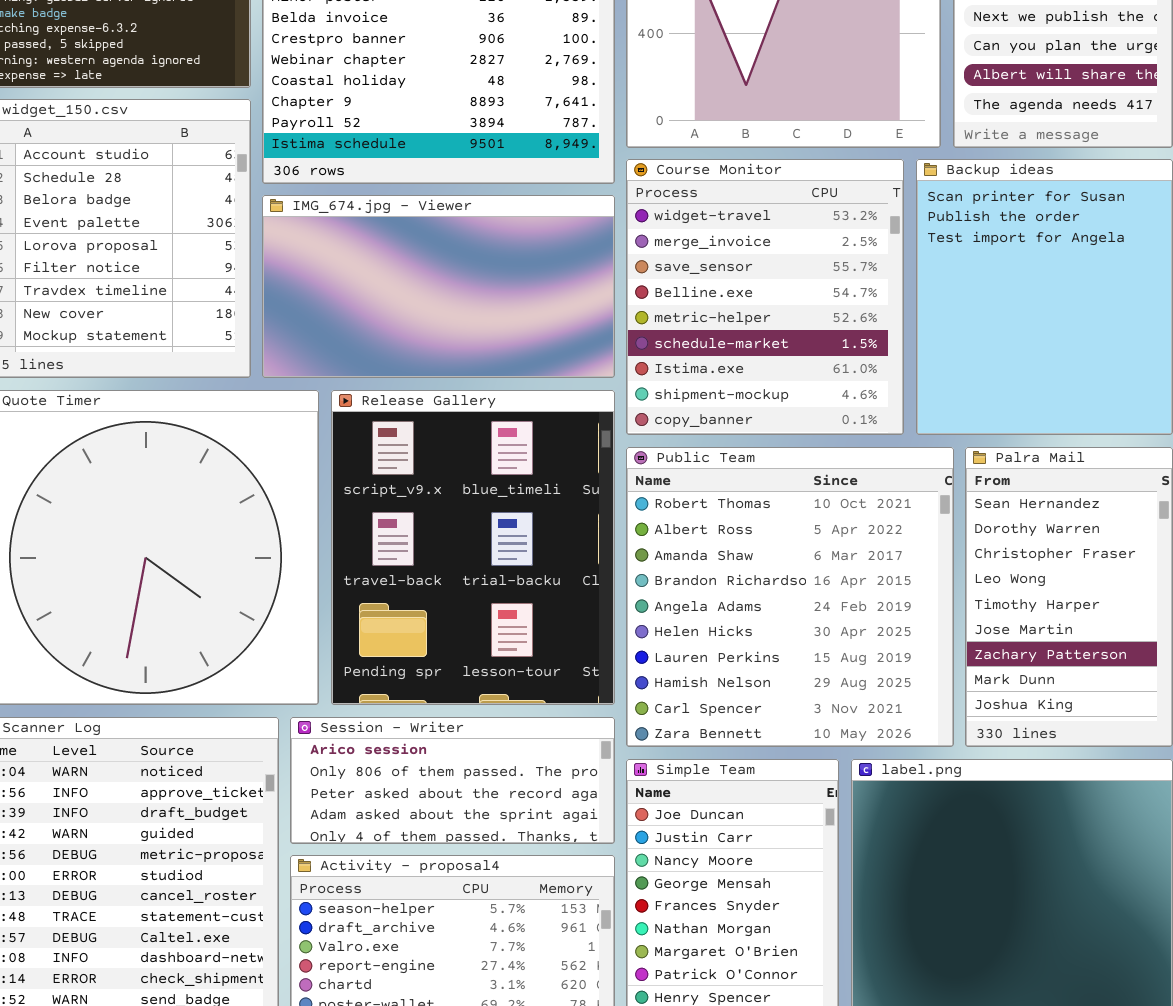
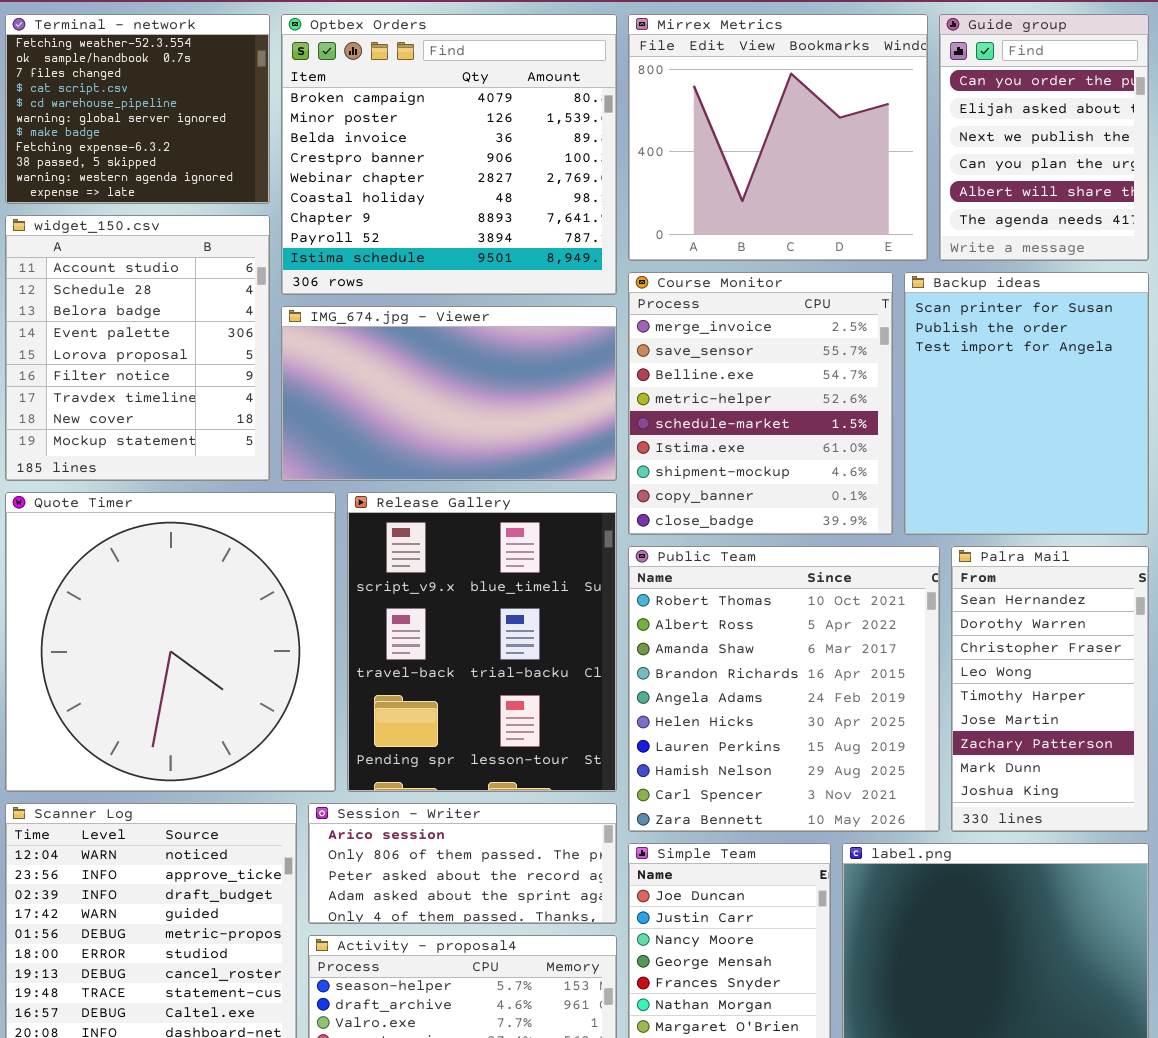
Course Monitor: [626,159,904,435] -> [628,272,893,535], scrolled down 1 row

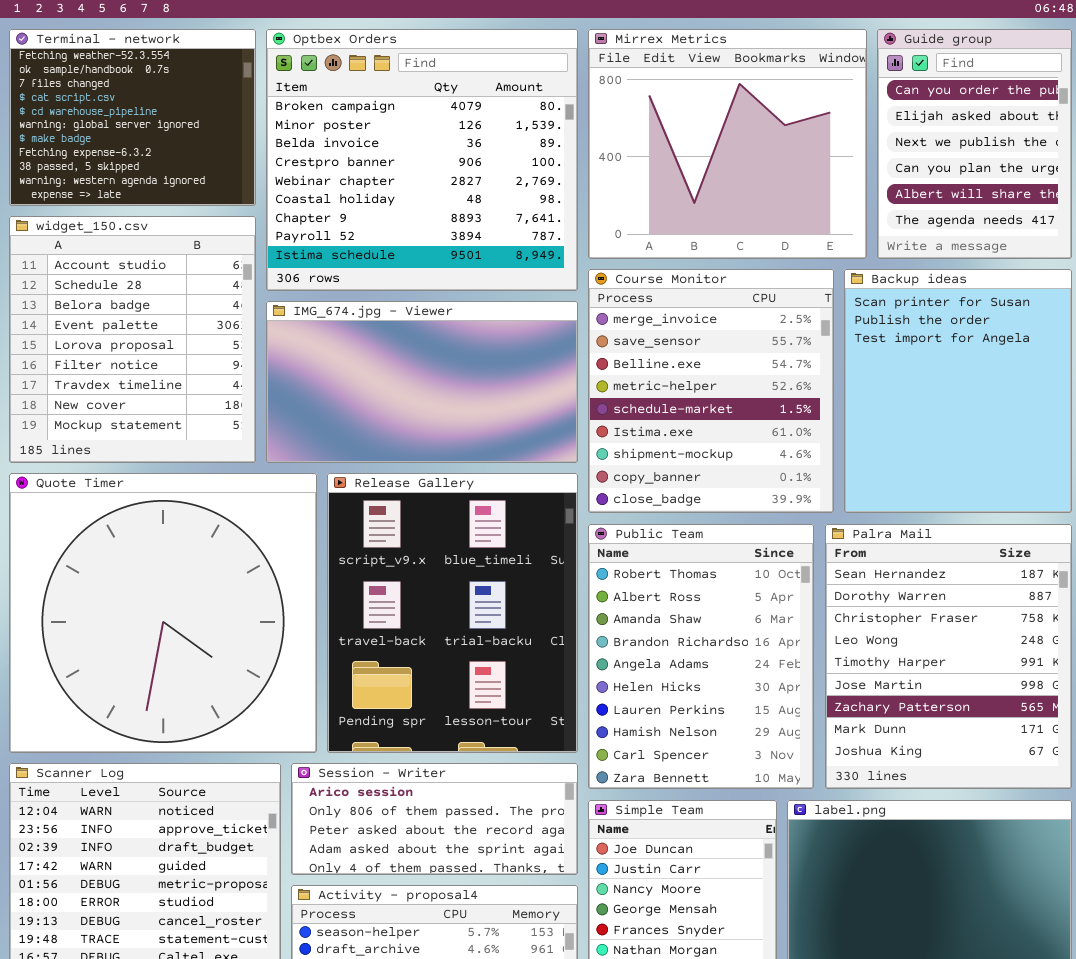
Public Team: [628,546,940,832] -> [588,524,814,789], resized
Palra Mail: [951,546,1149,832] -> [825,524,1072,789], resized

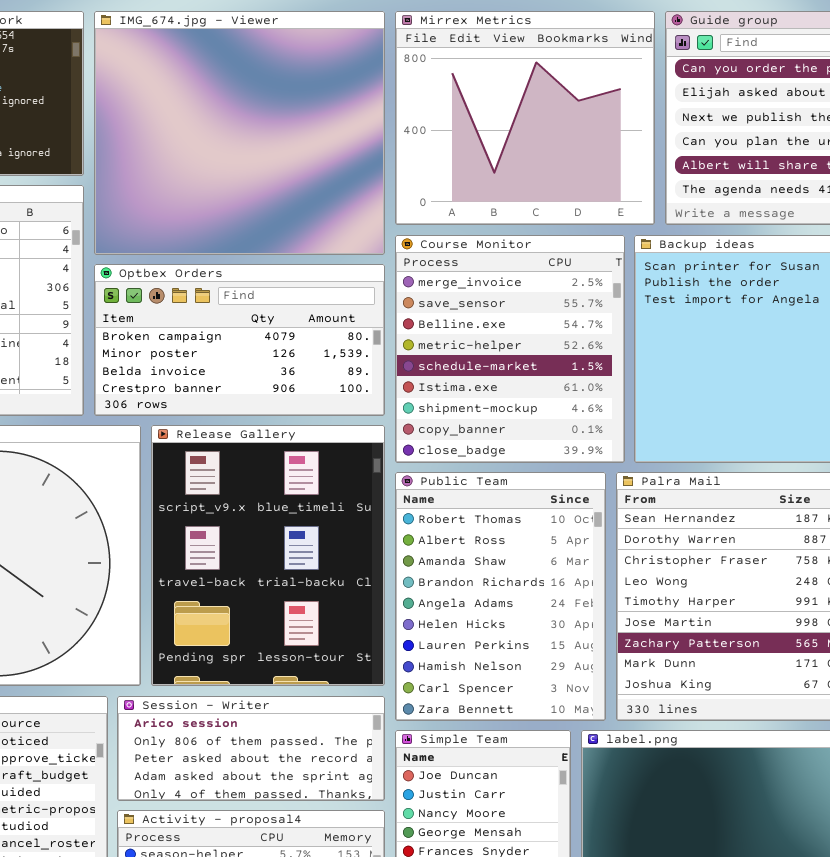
Optbex Orders: [266,29,578,291] -> [94,264,385,416], moved, resized
IMG_674.jpg - Viewer: [266,301,578,463] -> [94,11,385,255], moved, resized

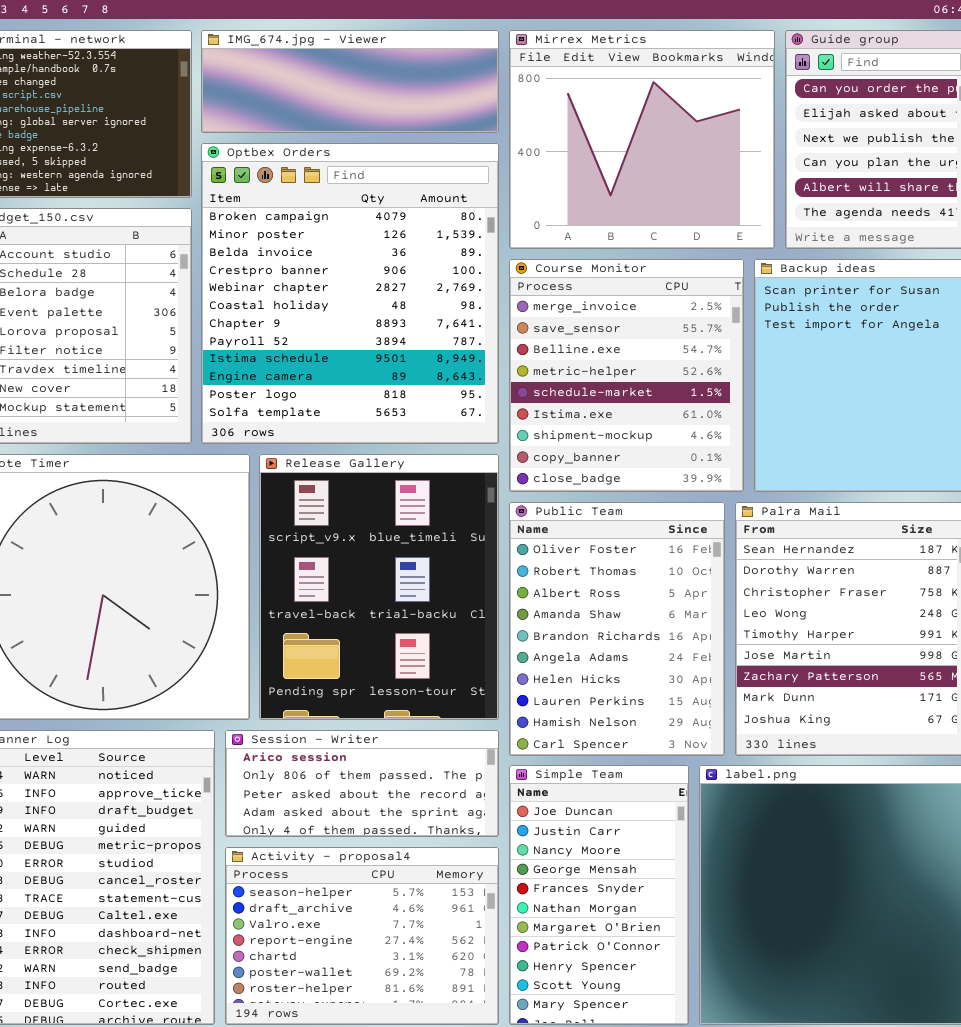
IMG_674.jpg - Viewer: [94,11,385,255] -> [201,30,499,133], resized
Optbex Orders: [94,264,385,416] -> [201,143,499,444], resized
Public Team: [395,472,606,721] -> [509,502,725,756], scrolled up 1 row

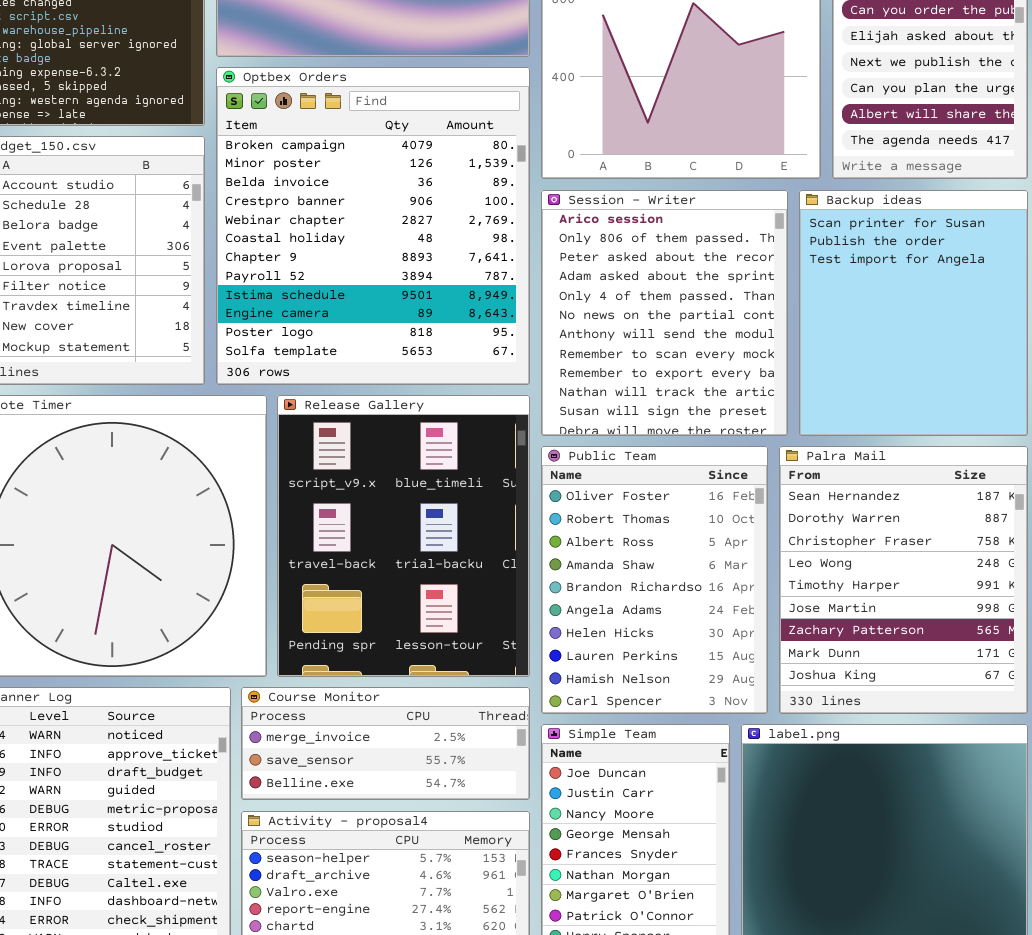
Course Monitor: [509,259,744,492] -> [241,687,530,800], moved, resized
Session - Writer: [225,730,499,837] -> [541,190,788,436], moved, resized

